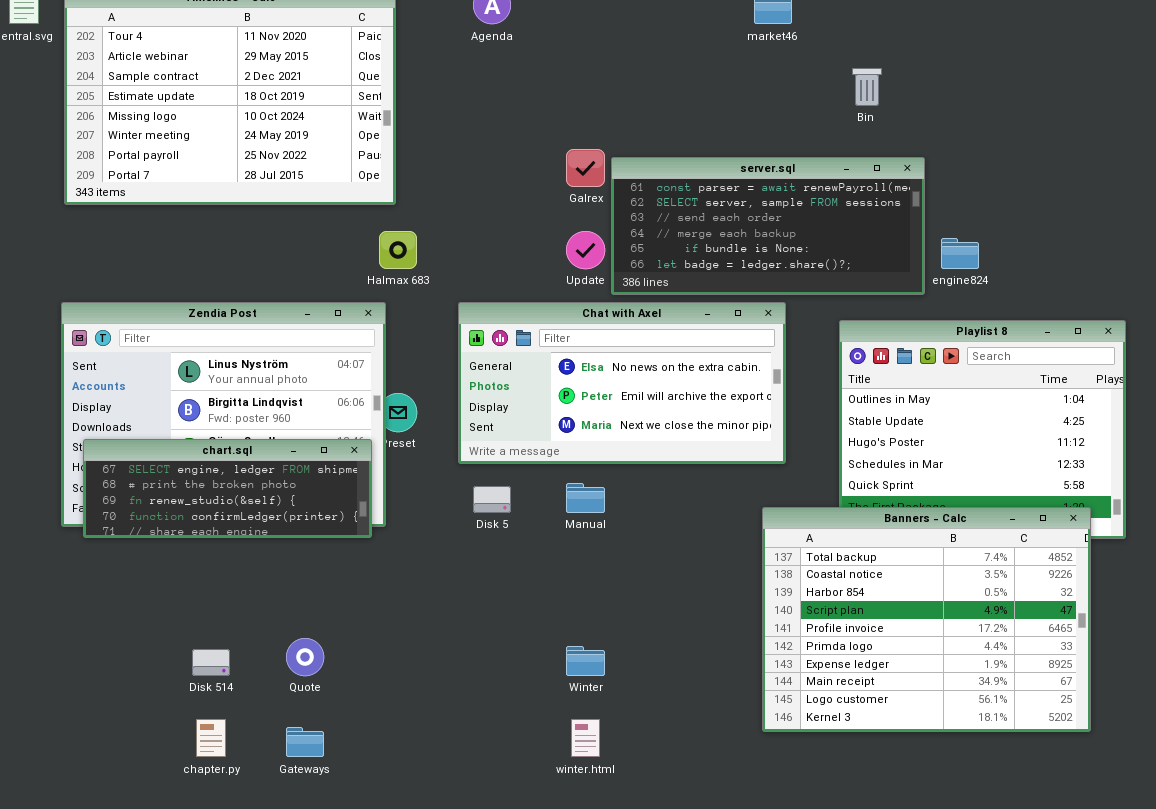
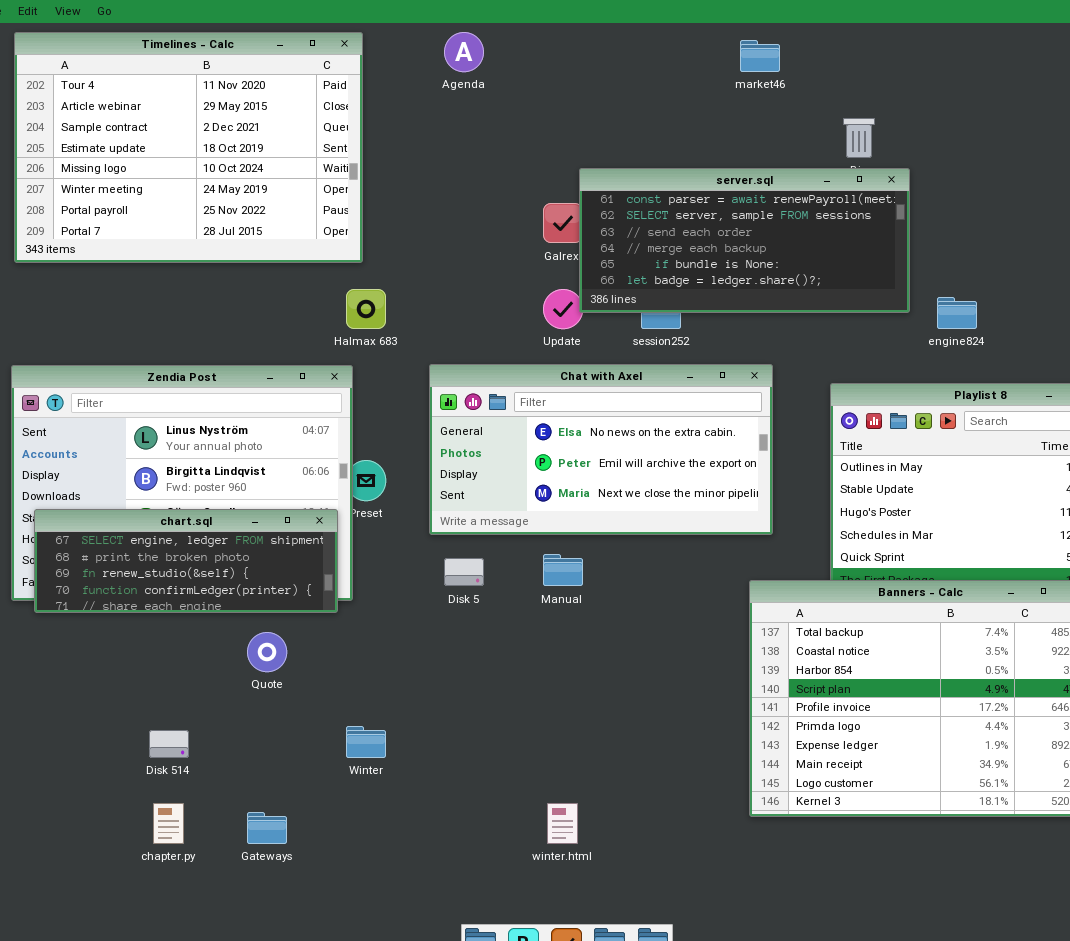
server.sql: [611,157,925,295] -> [579,168,910,313], moved
Quote: [286,638,324,676] -> [247,632,287,672], moved
Winter: [566,646,605,676] -> [346,726,386,758], moved

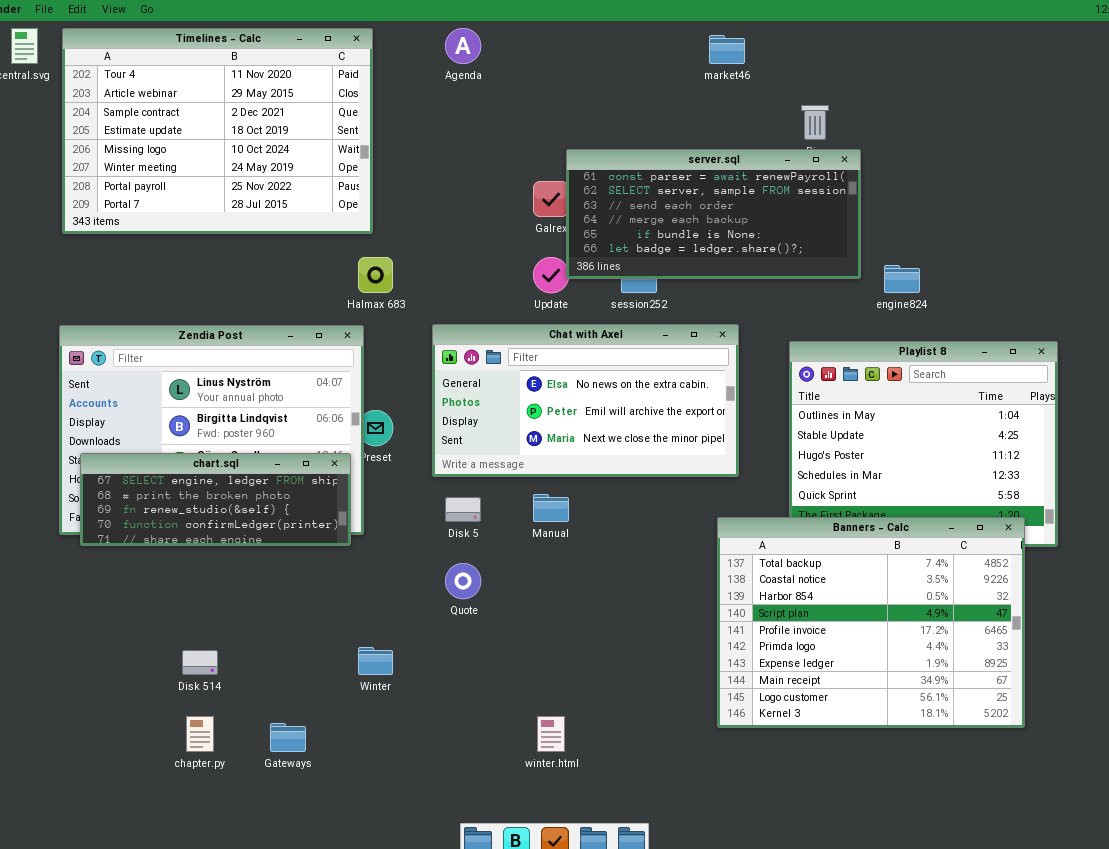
Quote: [247,632,287,672] -> [445,563,481,599], moved

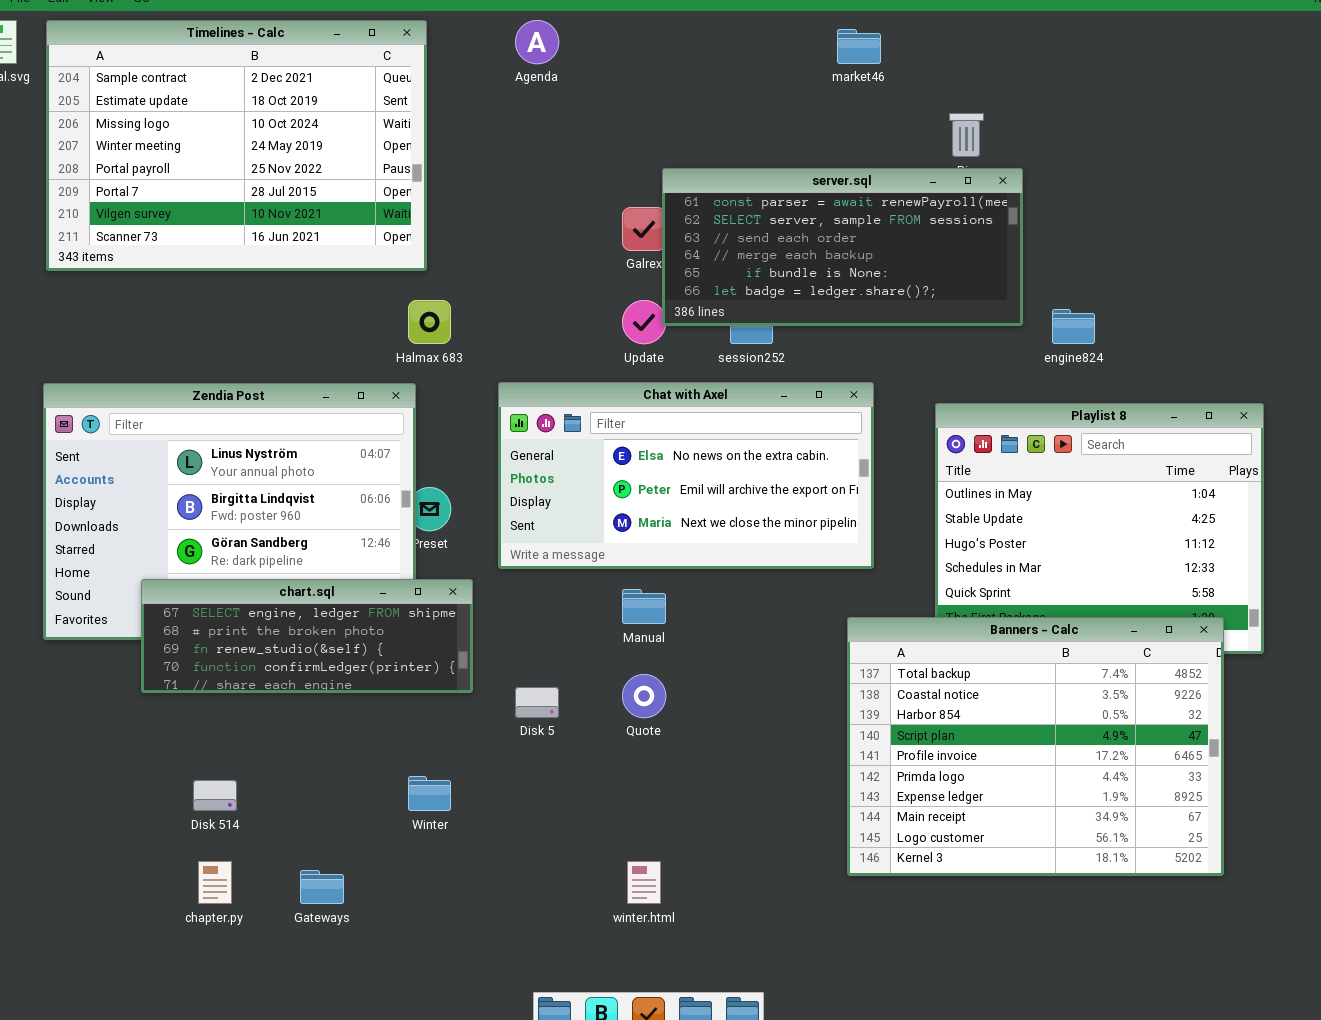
Timelines - Calc: [62,28,373,234] -> [46,20,427,271], scrolled down 2 rows
chart.sql: [80,453,351,546] -> [141,579,473,693], moved
Disk 5: [445,497,481,522] -> [515,687,559,718], moved
Quote: [445,563,481,599] -> [622,674,666,718], moved

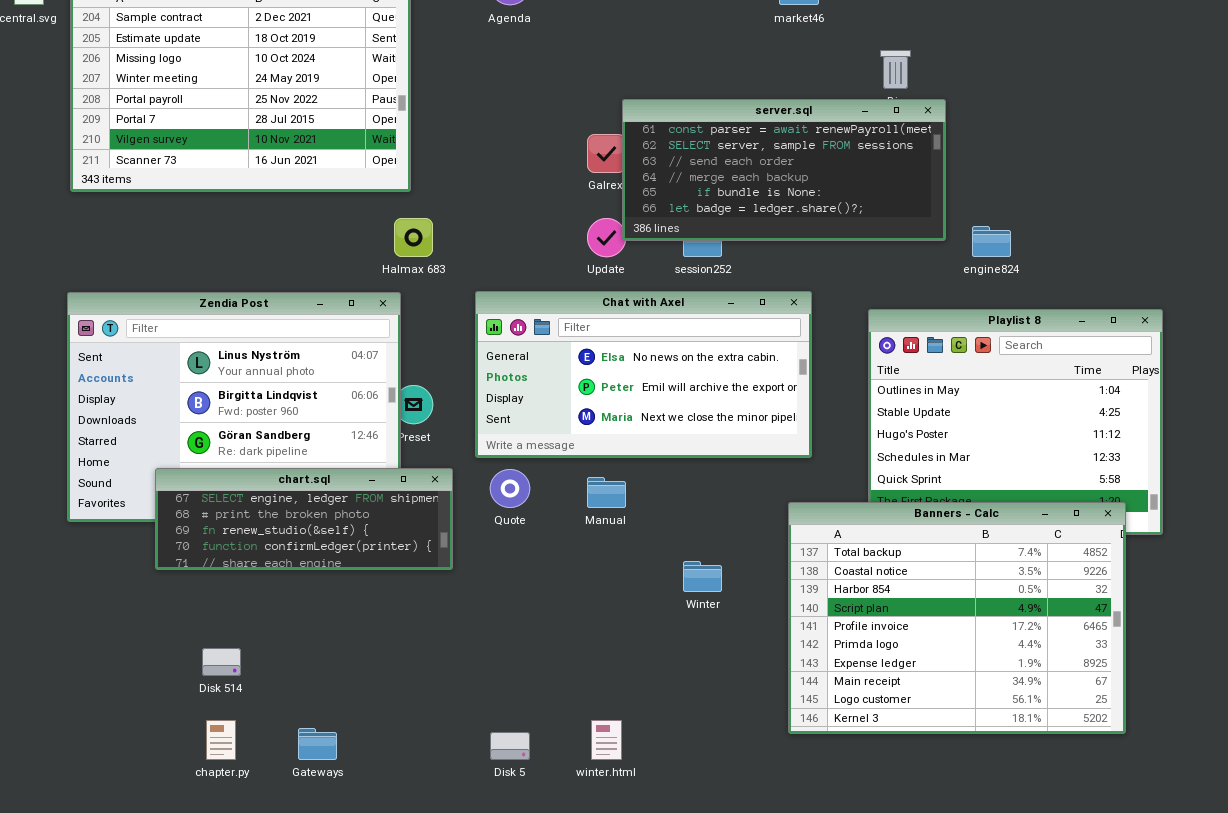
Quote: [622,674,666,718] -> [490,469,530,508], moved
Disk 5: [515,687,559,718] -> [490,732,530,760], moved
Winter: [408,776,451,811] -> [683,561,722,592], moved

